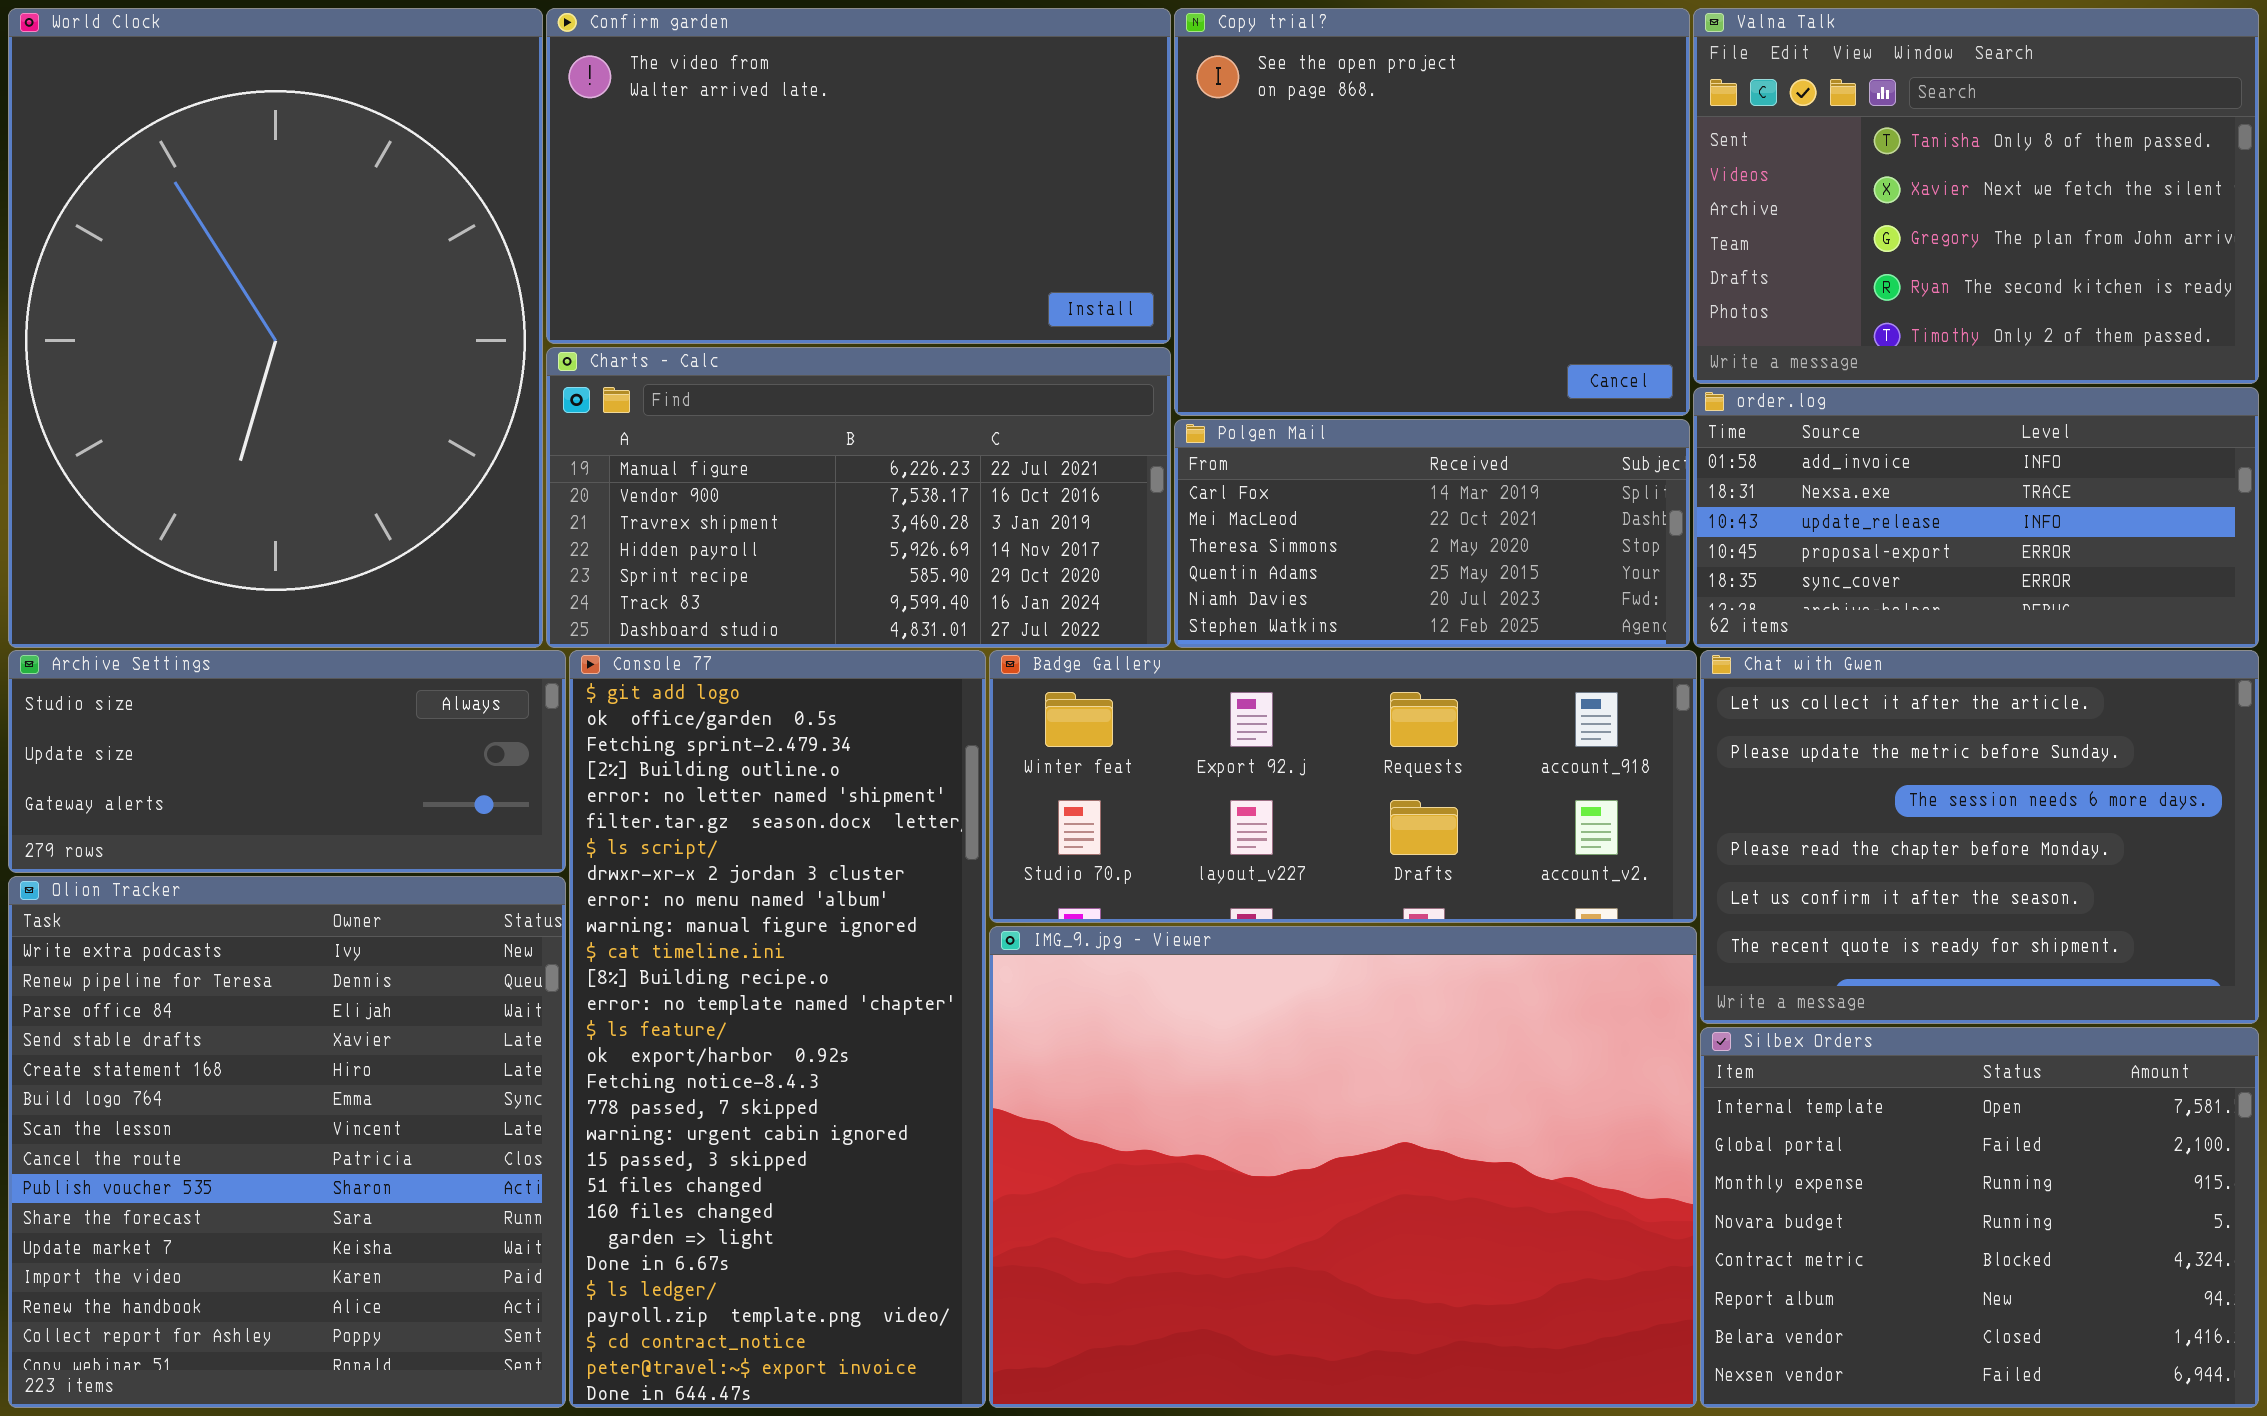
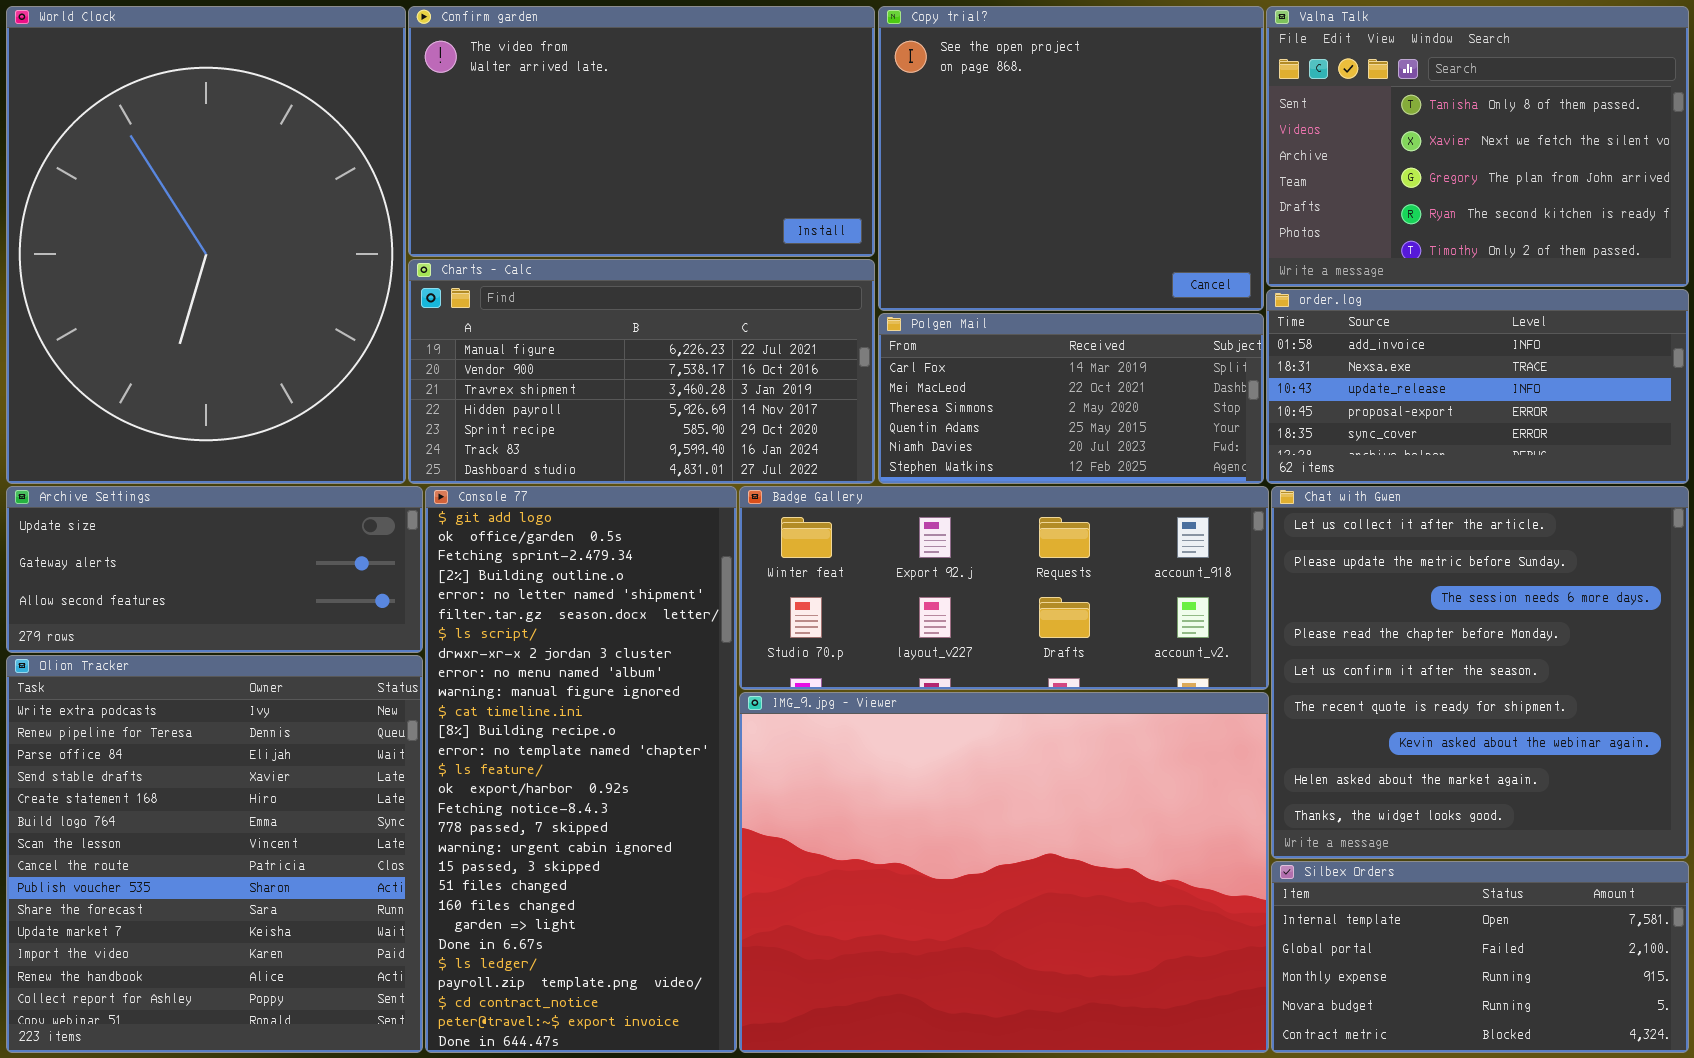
Archive Settings: [8,650,566,873] -> [6,486,423,653], scrolled down 1 row
Chat with Gwen: [1700,650,2259,1024] -> [1271,486,1689,859], resized
Silbex Orders: [1700,1027,2259,1408] -> [1271,861,1689,1053], resized

